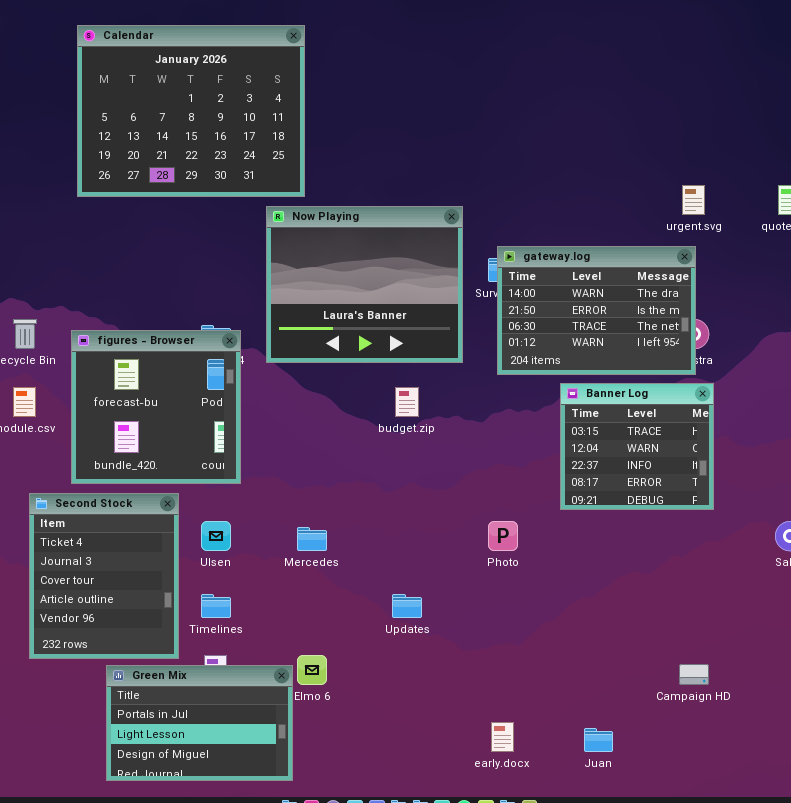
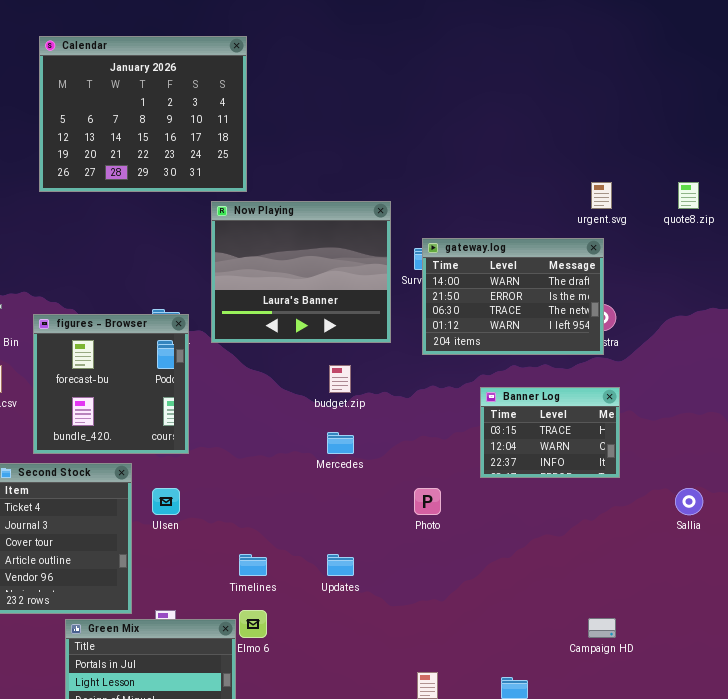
Banner Log: [560,383,714,510] -> [480,387,620,478], resized
Mercedes: [297,527,327,551] -> [327,432,354,454], moved
Timelines: [201,594,231,618] -> [239,554,267,576], moved

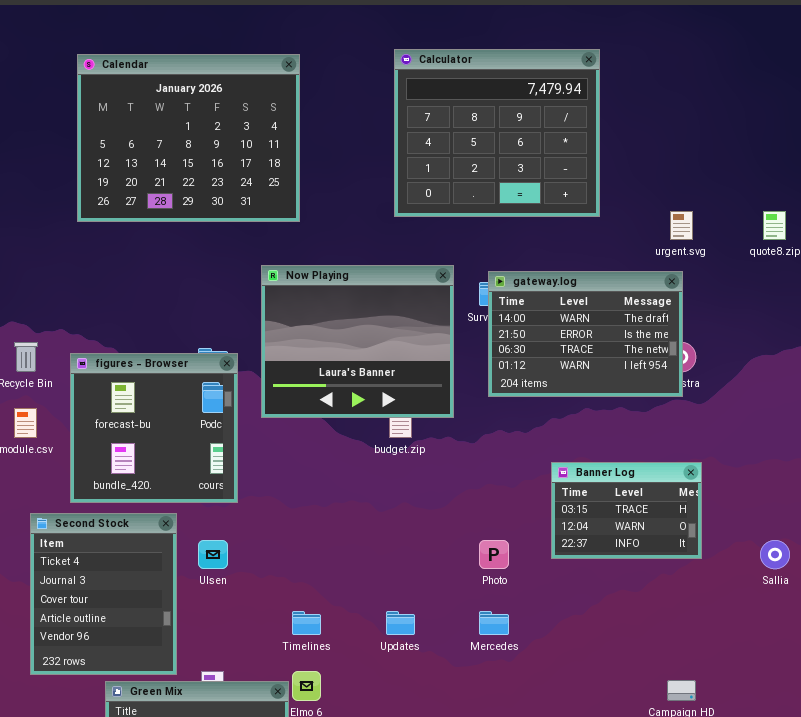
Calculator: none -> [394,49,600,217], opened
Now Playing: [211,201,391,343] -> [261,265,454,418], moved
Banner Log: [480,387,620,478] -> [551,462,702,559], moved
Mercedes: [327,432,354,454] -> [479,611,509,635], moved

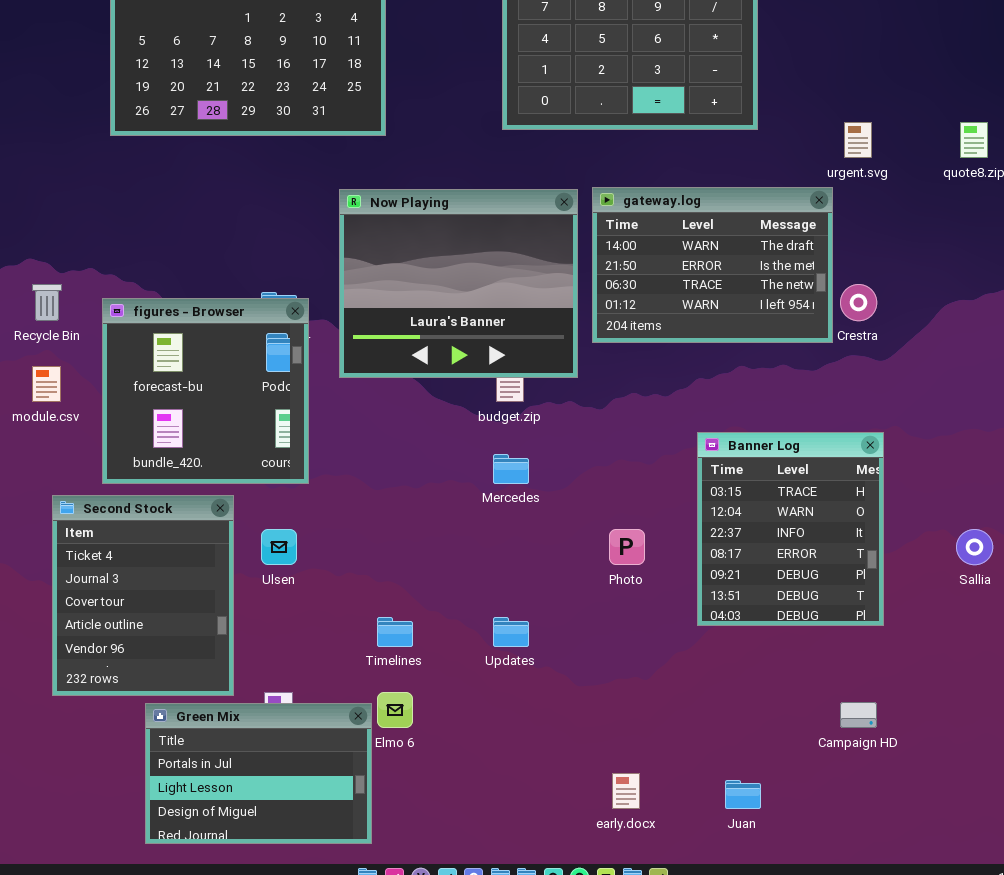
gateway.log: [488,271,683,397] -> [592,187,833,343], moved
Banner Log: [551,462,702,559] -> [697,432,884,626], resized
Mercedes: [479,611,509,635] -> [493,454,529,484], moved

